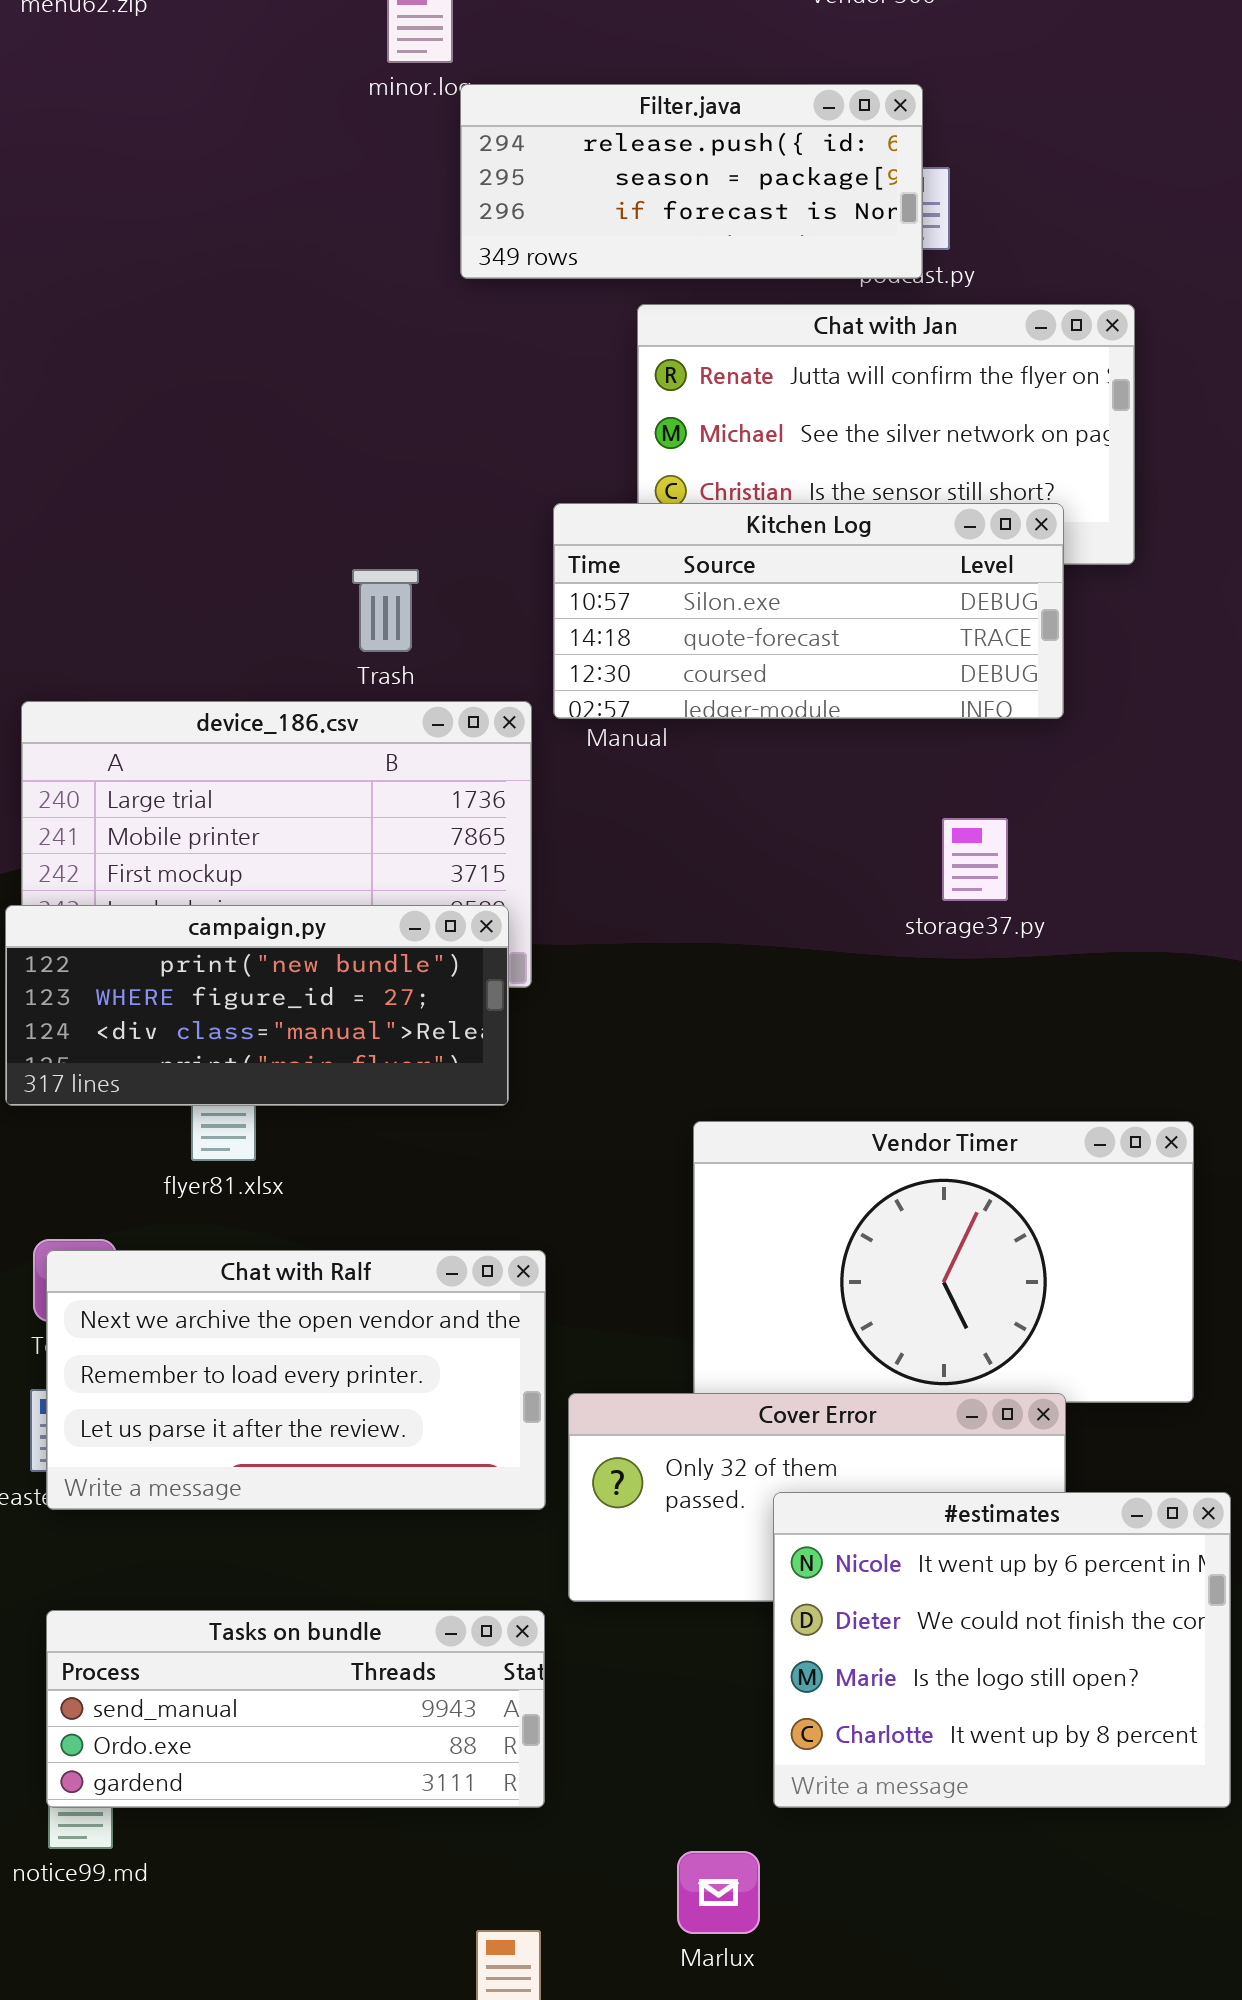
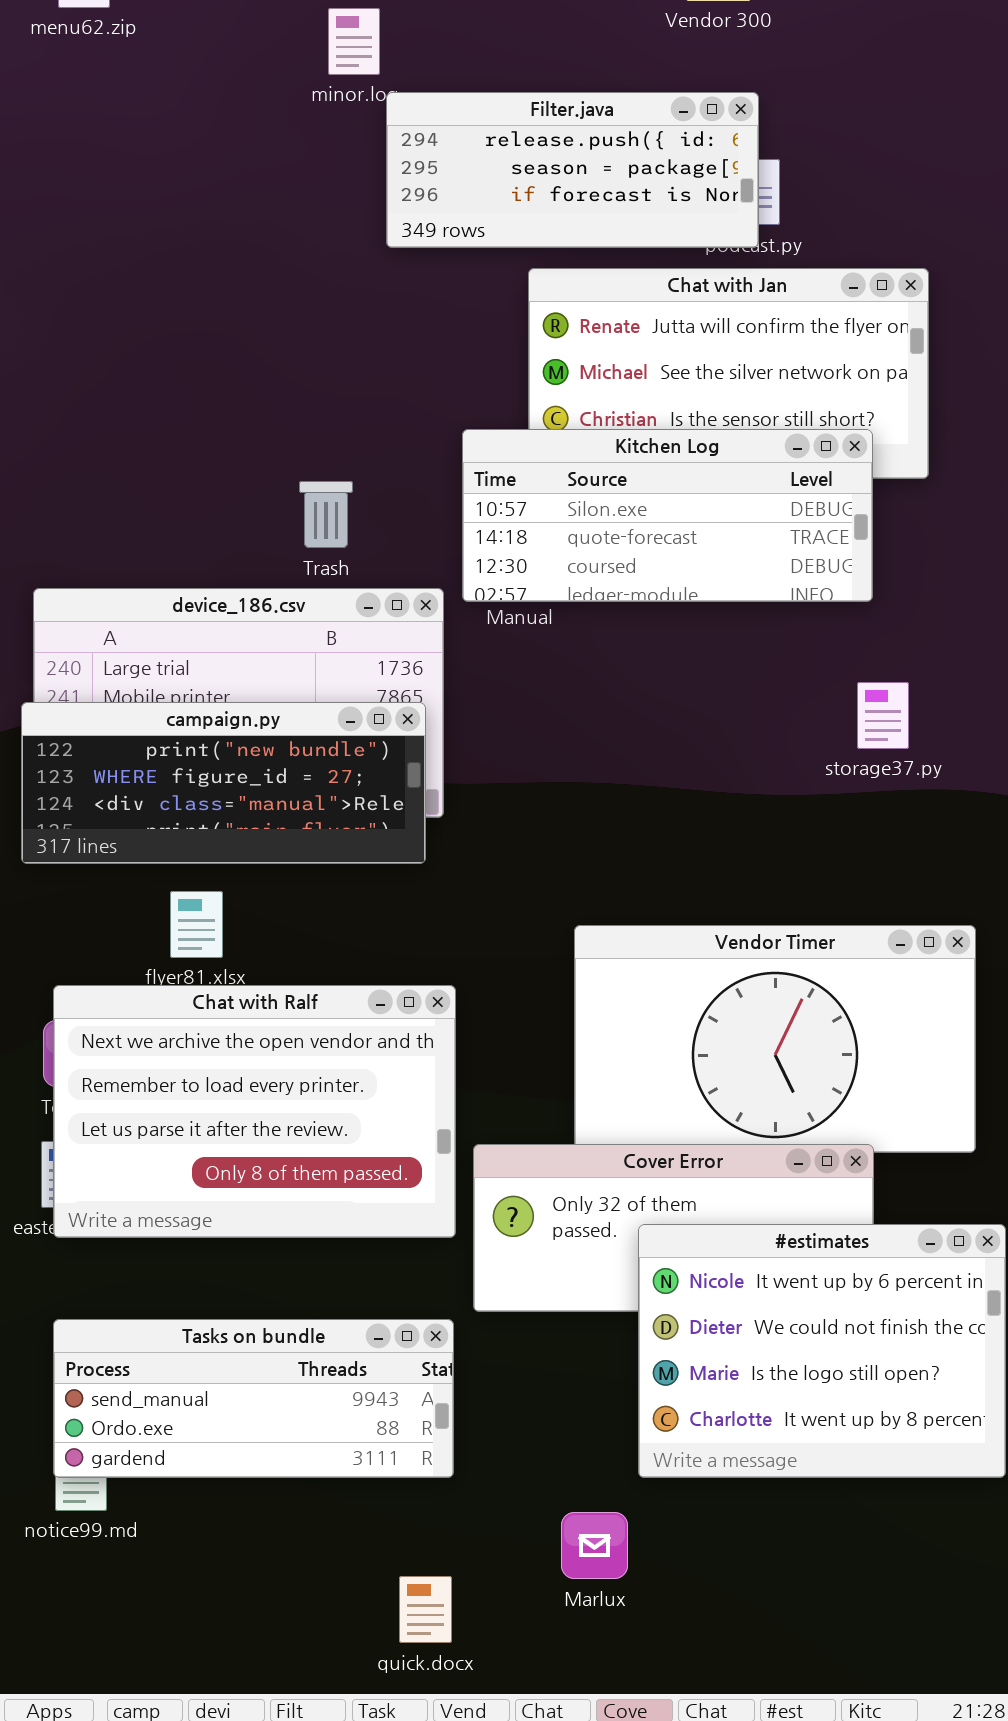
storage37.py: [942,818,1008,901] -> [857,682,909,749], moved
campaign.py: [5,905,509,1106] -> [21,702,426,864], moved
Chat with Ralf: [46,1250,546,1510] -> [53,985,456,1238], resized

